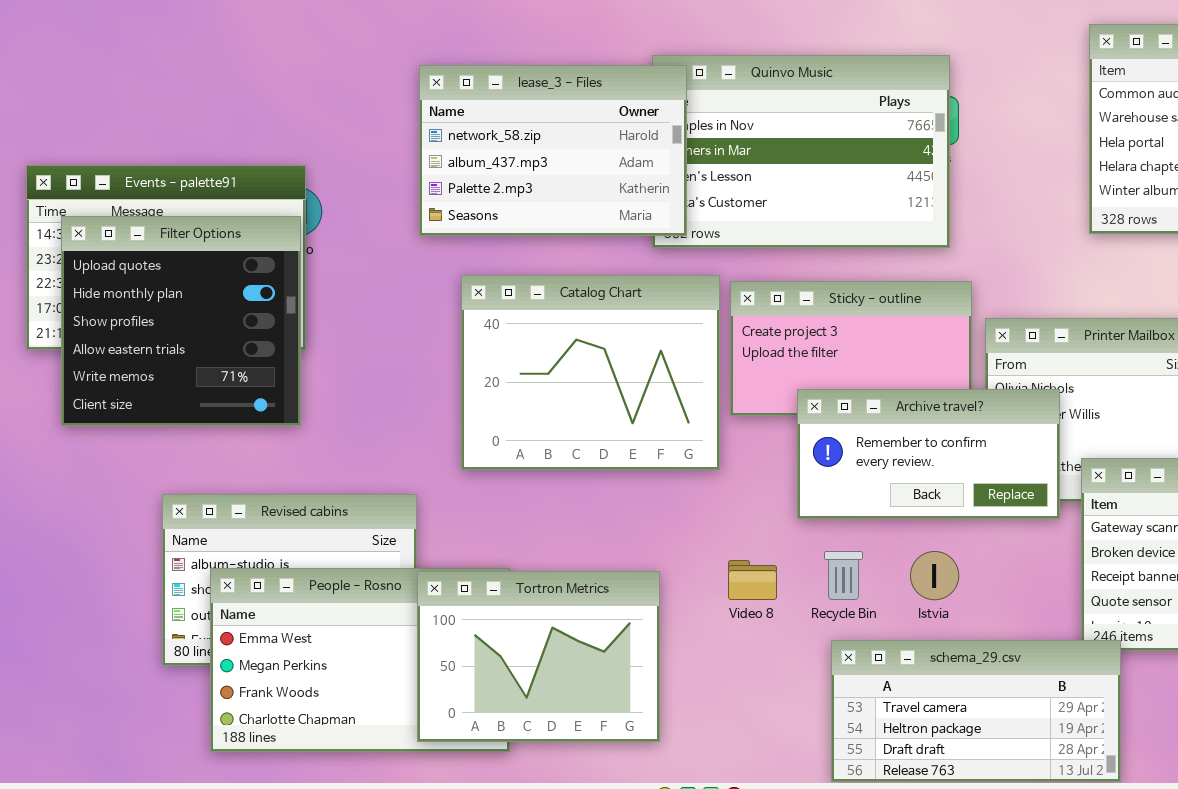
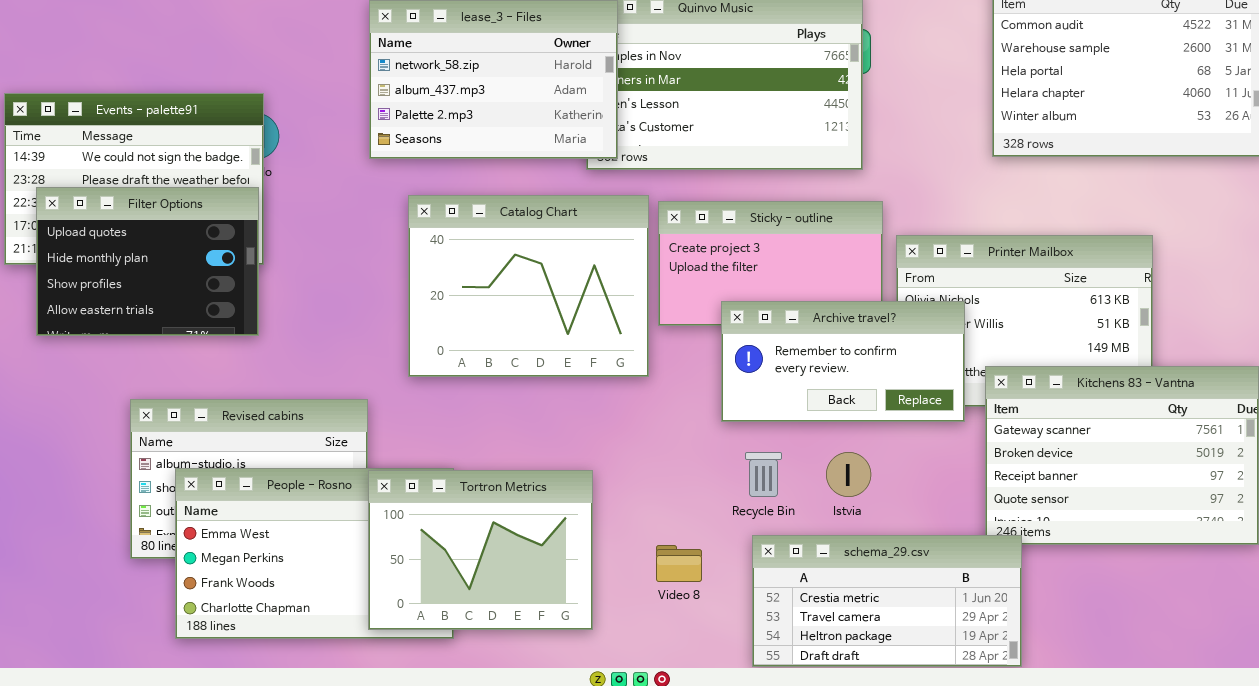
Filter Options: [61,216,301,426] -> [36,187,259,336], resized
Video 8: [728,560,777,600] -> [656,545,702,582], moved
schema_29.csv: [831,640,1121,782] -> [752,535,1022,667], scrolled up 1 row

